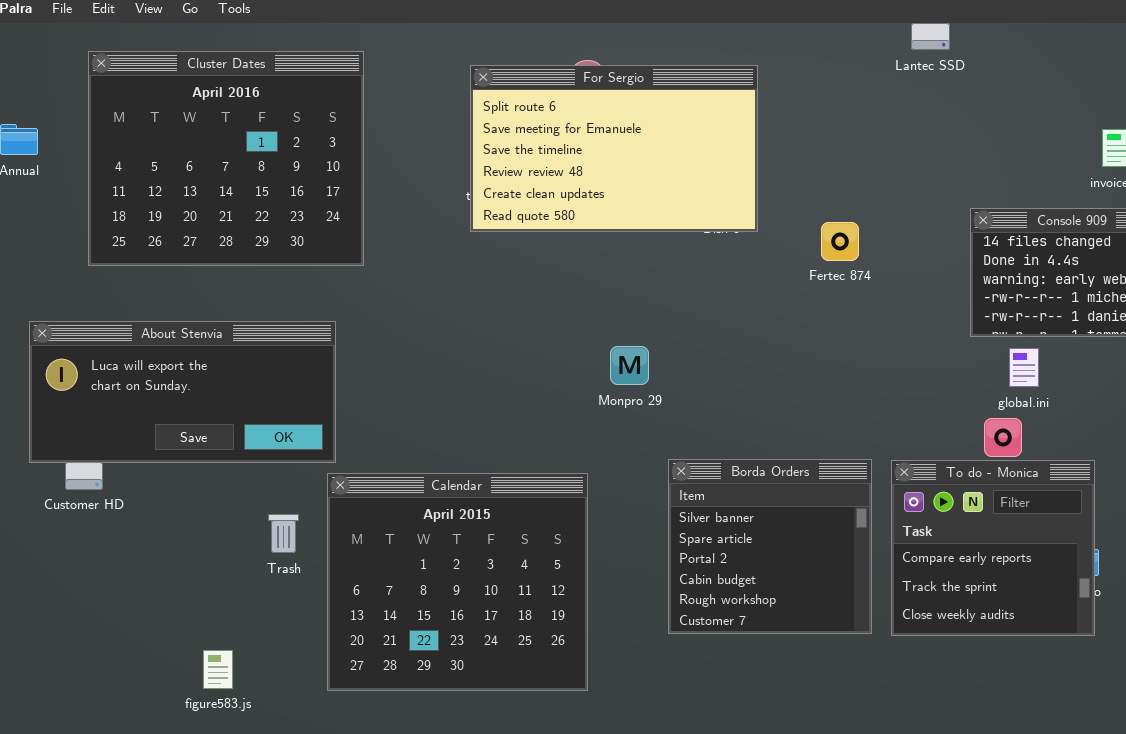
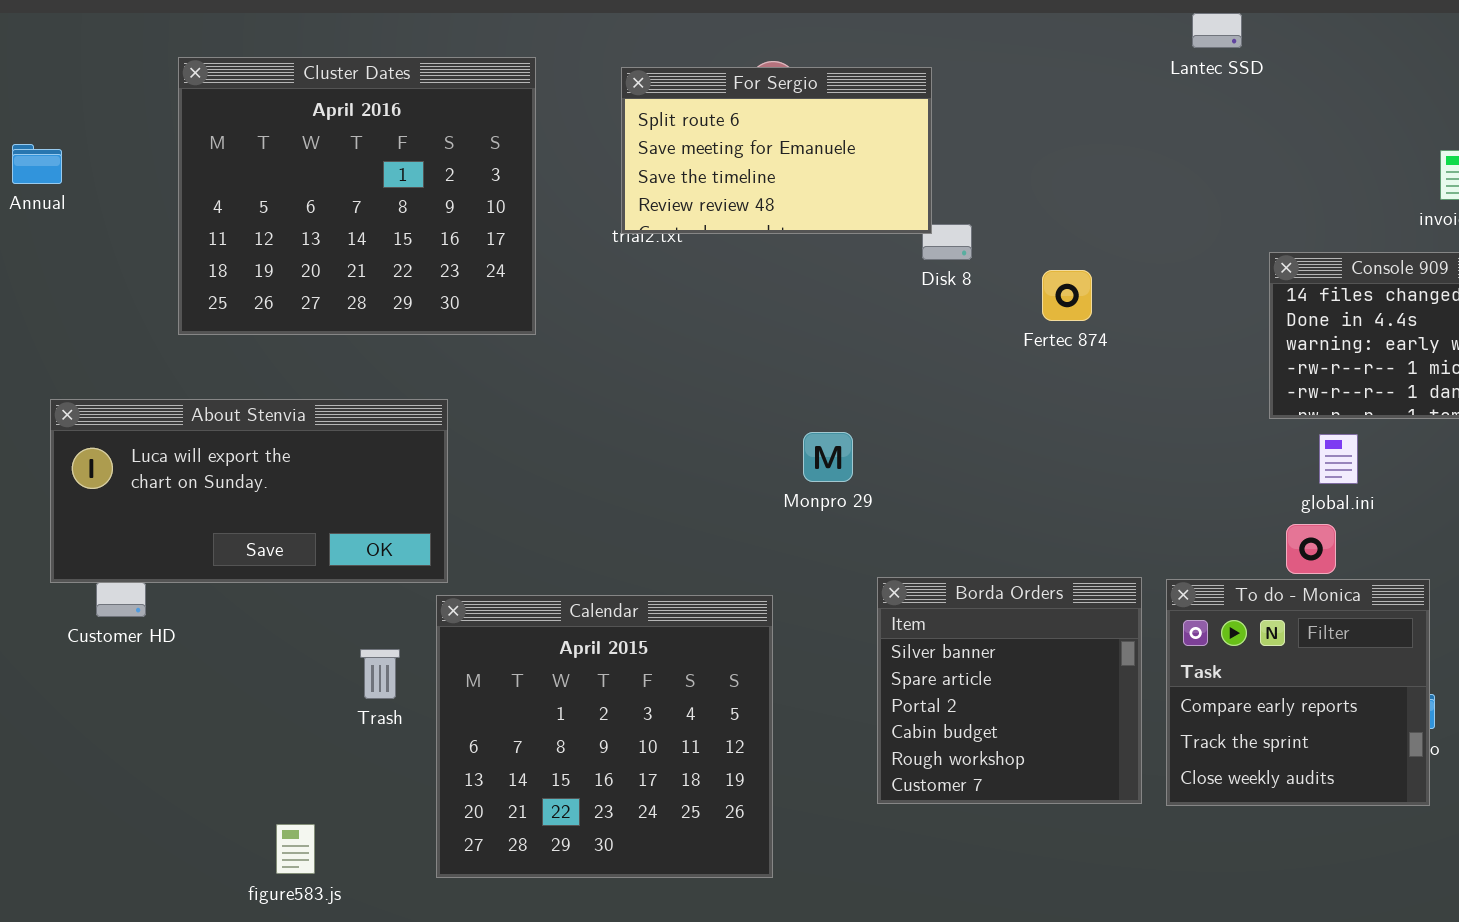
Cluster Dates: [88,51,364,266] -> [178,57,536,335], moved
For Sergio: [470,65,758,232] -> [621,67,932,234], resized
Fertec 874: [821,222,859,261] -> [1042,270,1092,321], moved

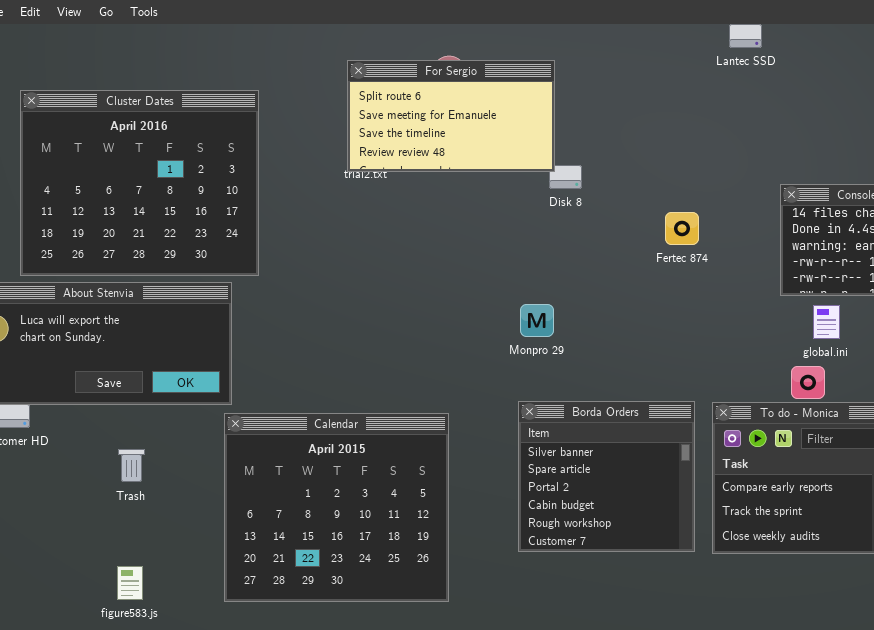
Cluster Dates: [178,57,536,335] -> [20,90,259,276], moved
Fertec 874: [1042,270,1092,321] -> [665,212,699,245], moved
Monpro 29: [803,432,853,482] -> [520,304,554,337], moved
Trash: [360,649,400,699] -> [118,449,145,482], moved

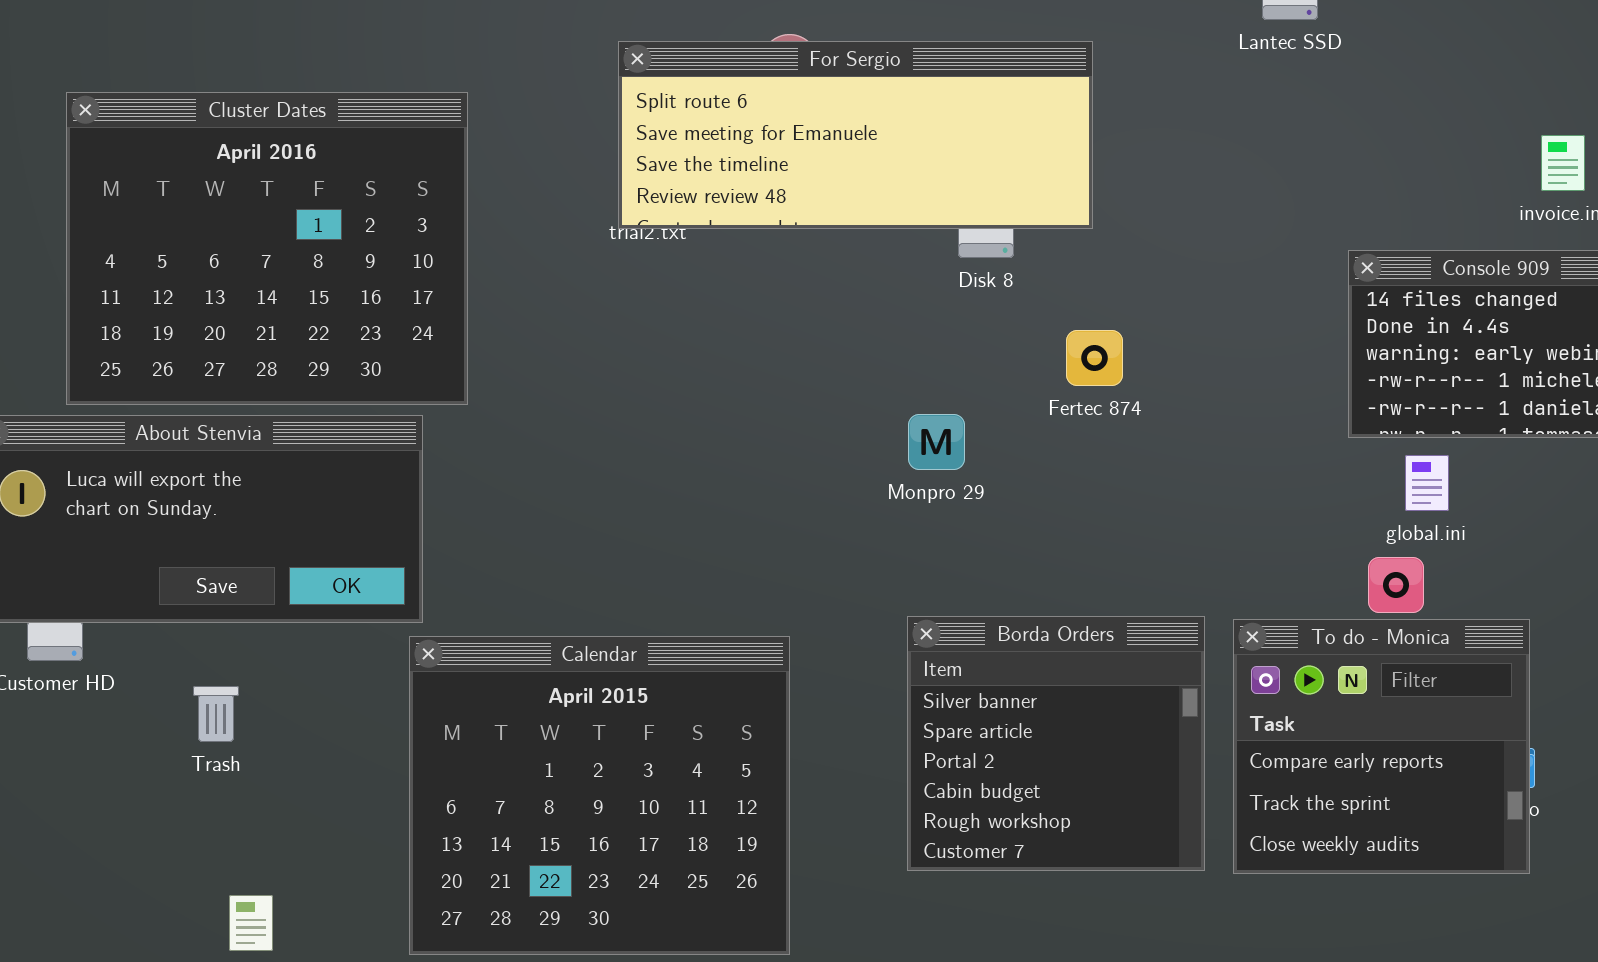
For Sergio: [347,60,555,172] -> [618,41,1093,229], resized
Fertec 874: [665,212,699,245] -> [1066,330,1123,386], moved
Monpro 29: [520,304,554,337] -> [908,414,965,470], moved
Trash: [118,449,145,482] -> [193,686,239,742], moved

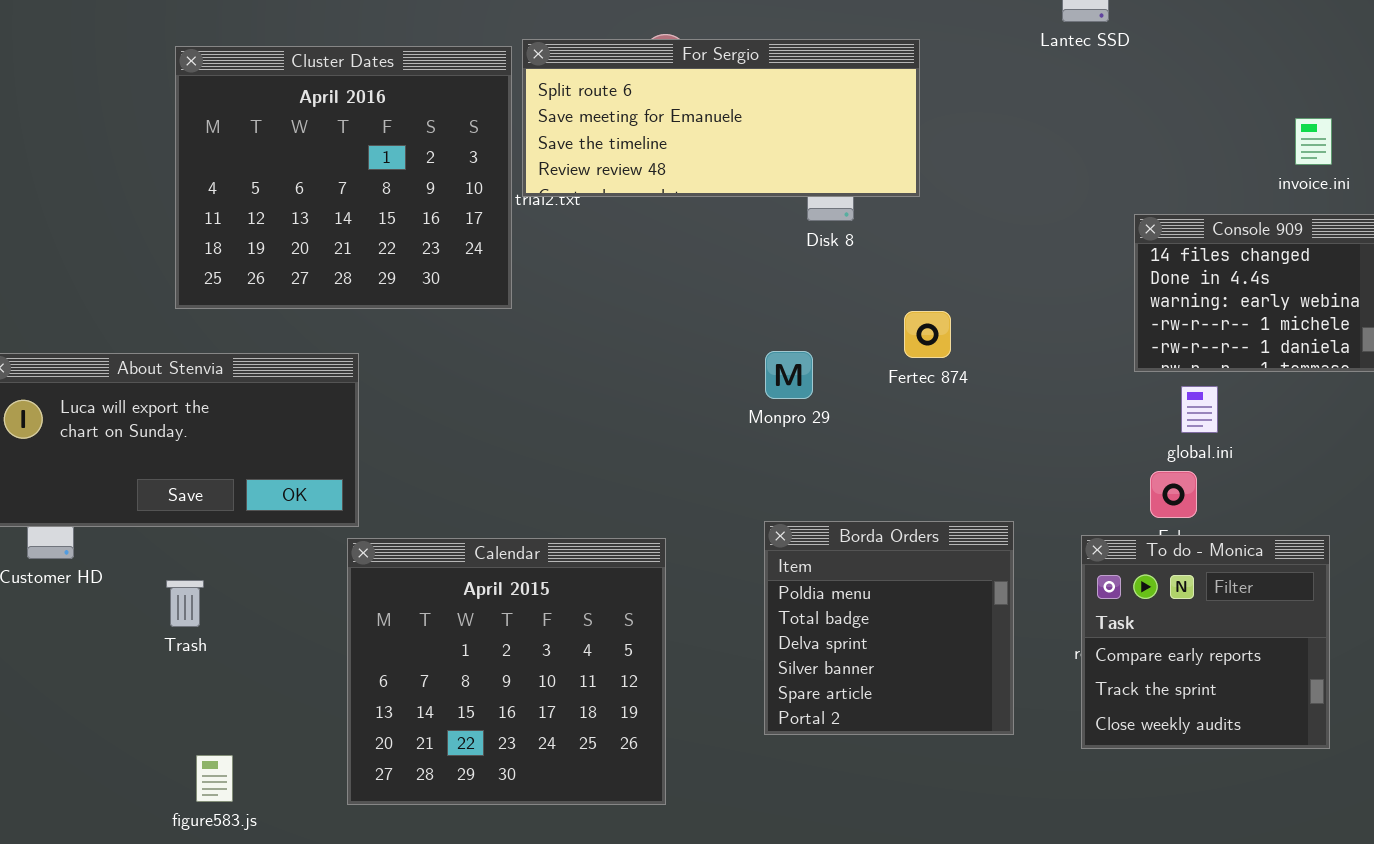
Cluster Dates: [66,92,468,405] -> [175,46,512,309], moved
Fertec 874: [1066,330,1123,386] -> [904,311,951,358], moved
Borda Orders: [907,616,1205,871] -> [764,521,1014,735], scrolled up 3 rows
To do - Monica: [1233,619,1530,874] -> [1081,535,1330,749], moved

